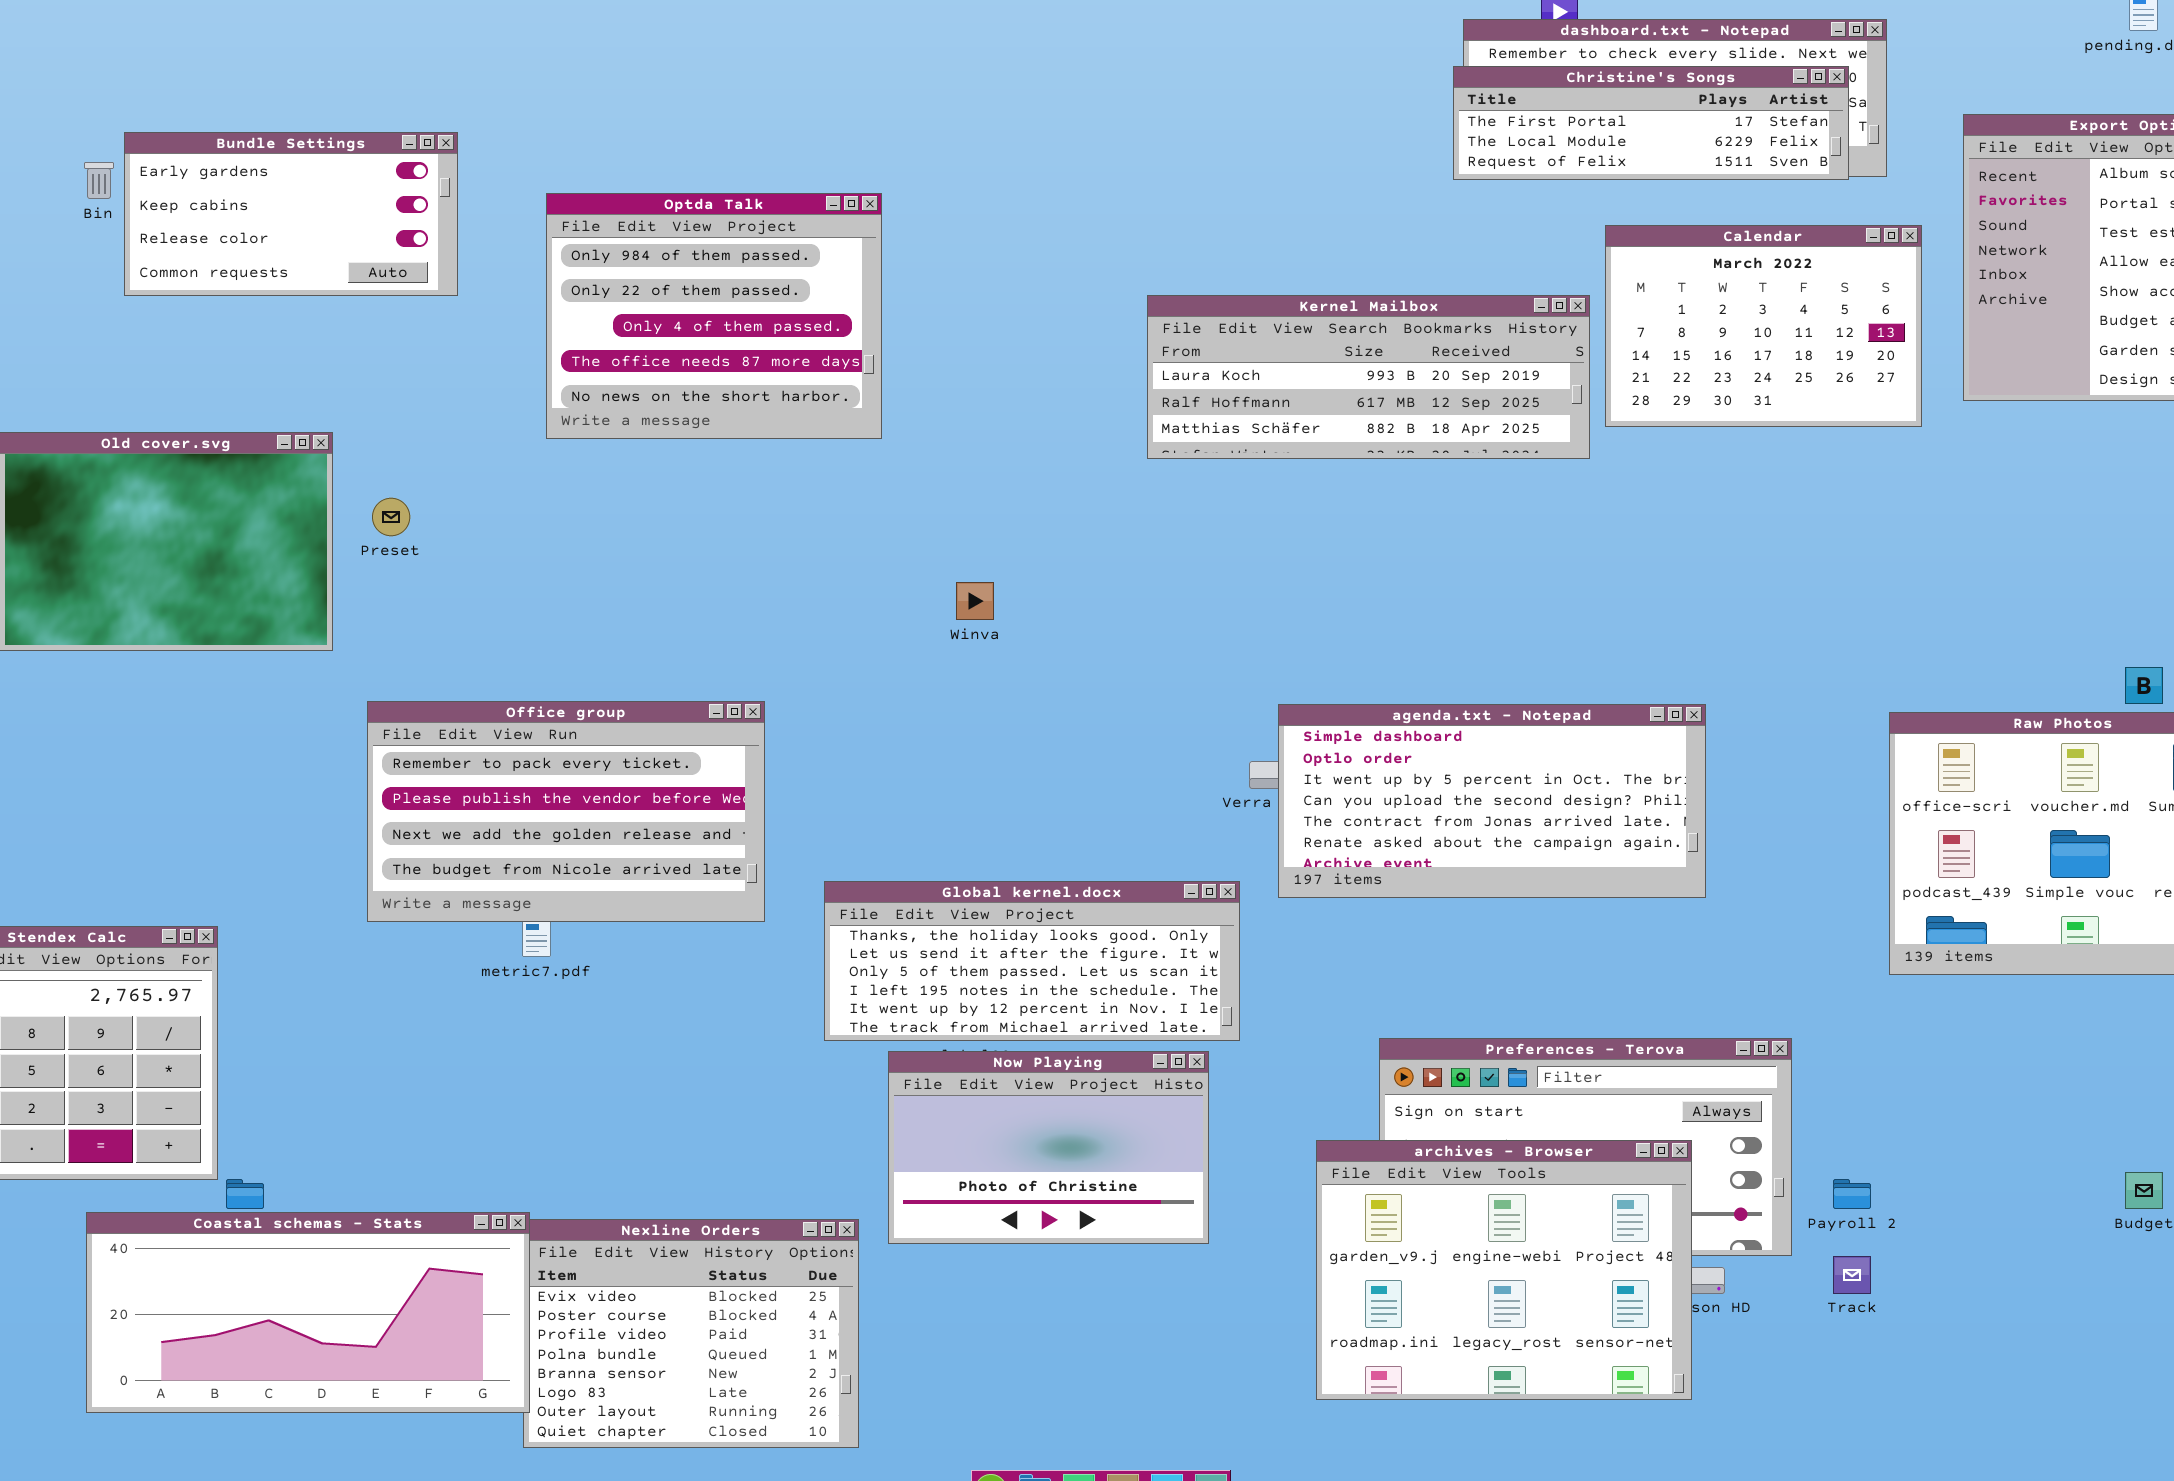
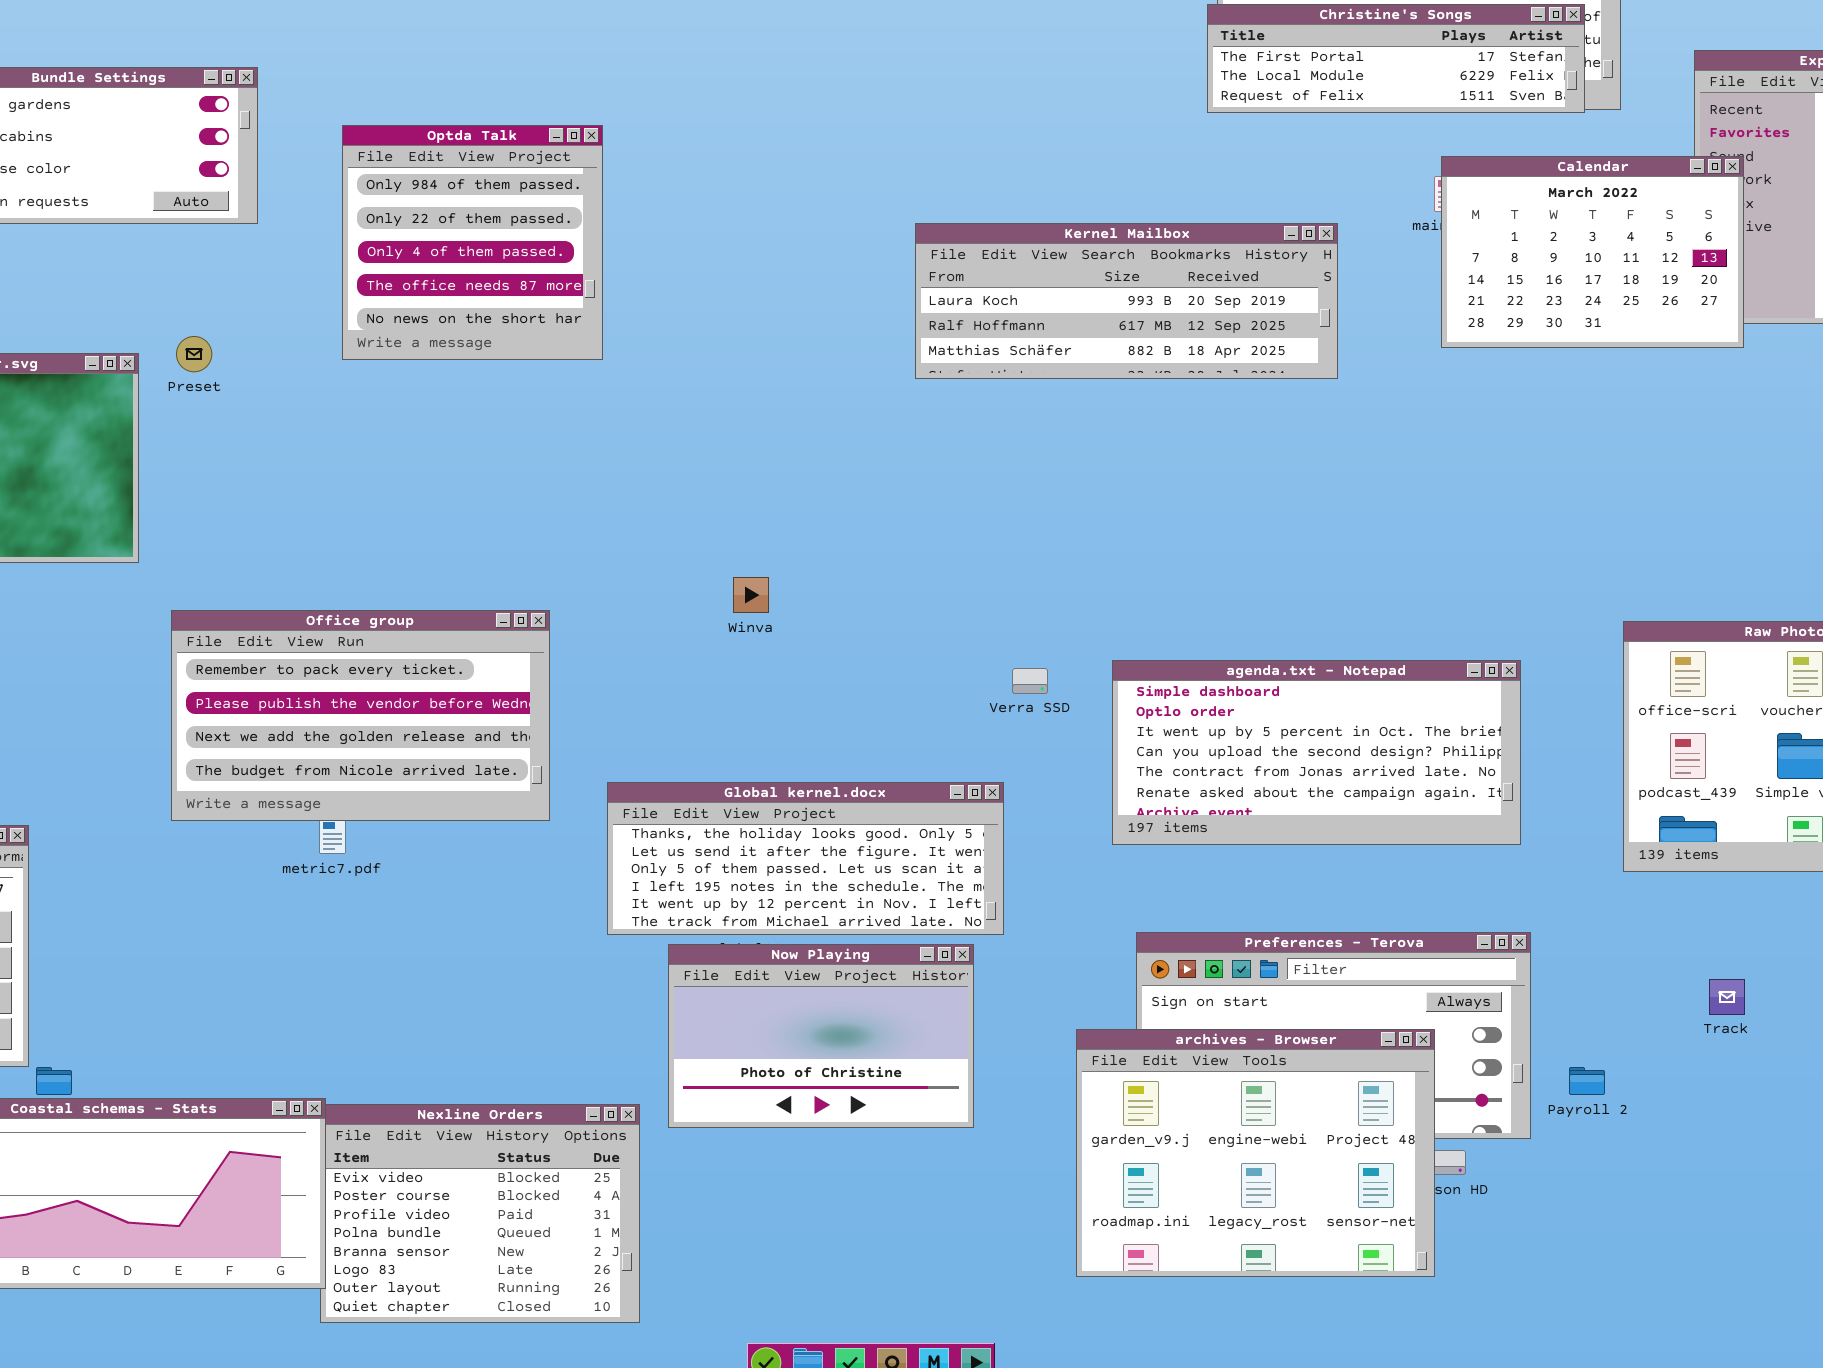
Optda Talk: [546,193,882,439] -> [342,125,603,360], resized
Calendar: [1605,225,1922,427] -> [1441,156,1744,348], moved
Preset: [372,498,410,536] -> [176,336,212,372], moved
Winva: [956,582,994,620] -> [733,577,769,613], moved
agenda.txt - Notepad: [1278,704,1706,898] -> [1112,660,1521,845], moved
Track: [1833,1256,1871,1294] -> [1709,979,1745,1015], moved

